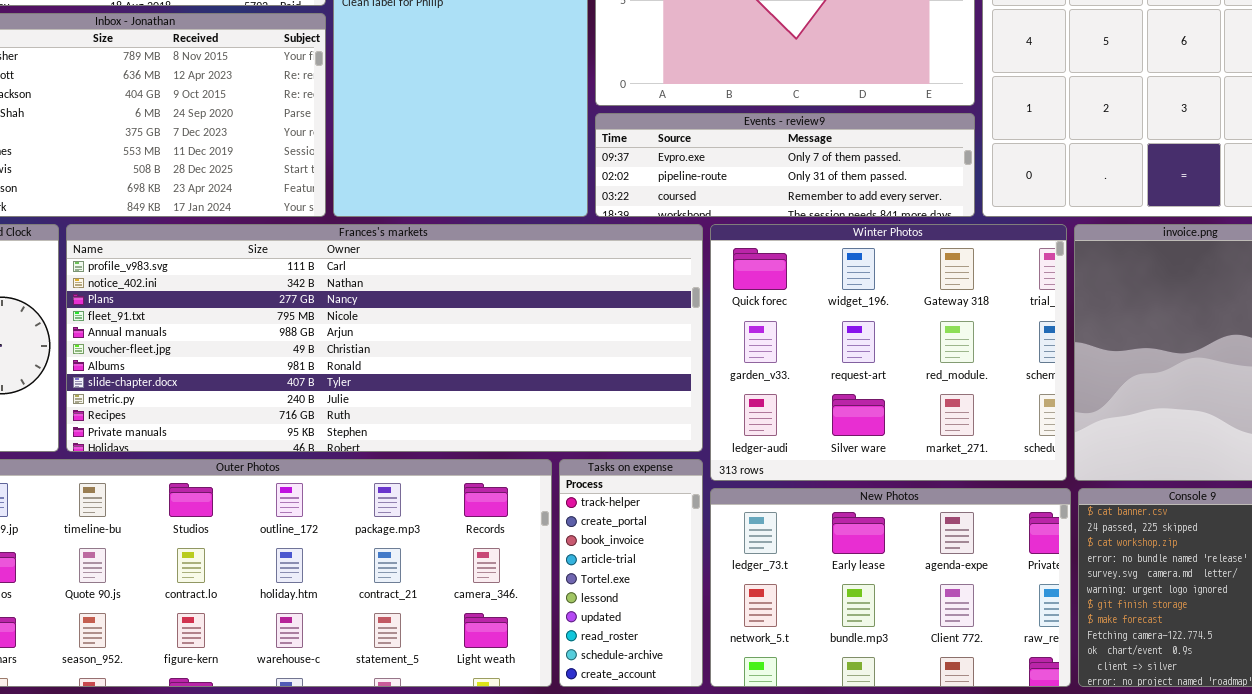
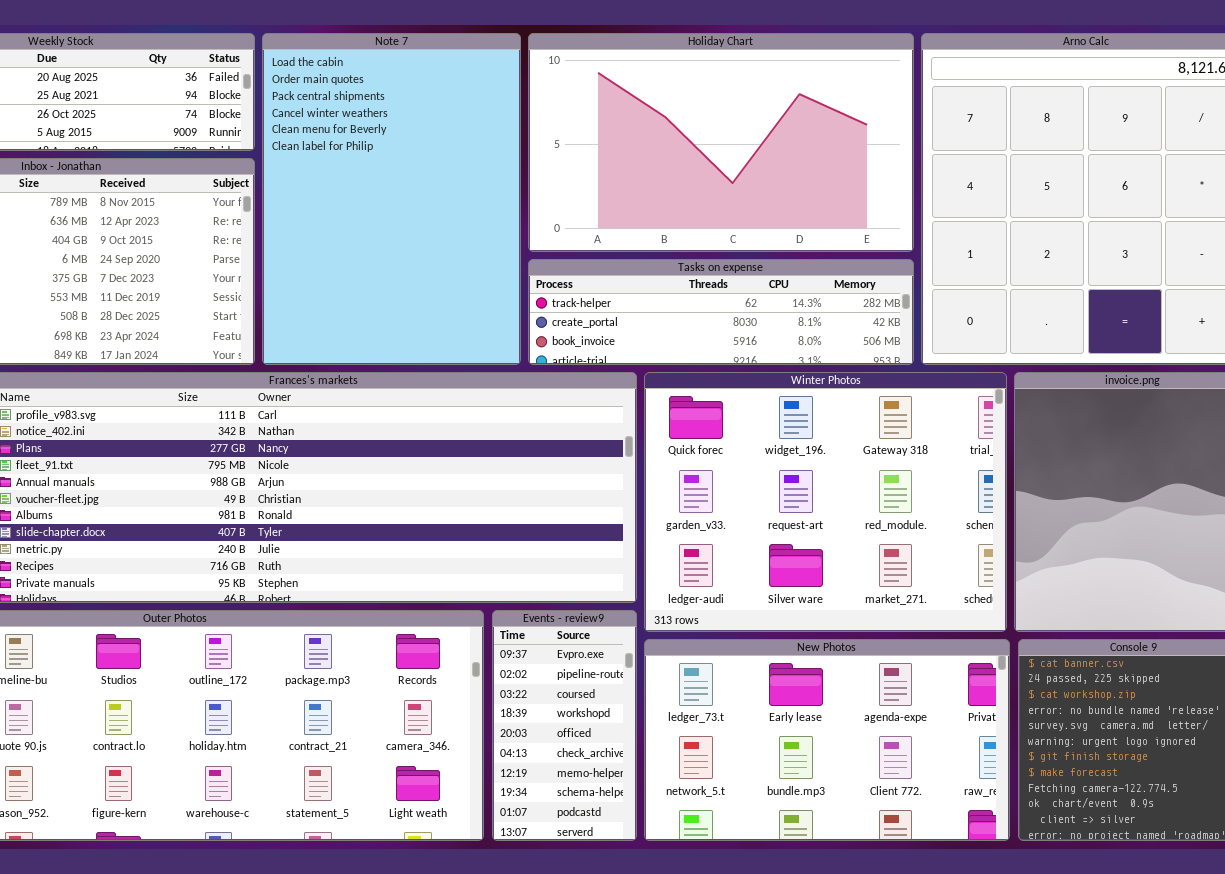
Events - review9: [595,113,975,217] -> [492,610,637,841], moved, resized
Tasks on expense: [559,459,703,687] -> [528,259,914,365], moved, resized

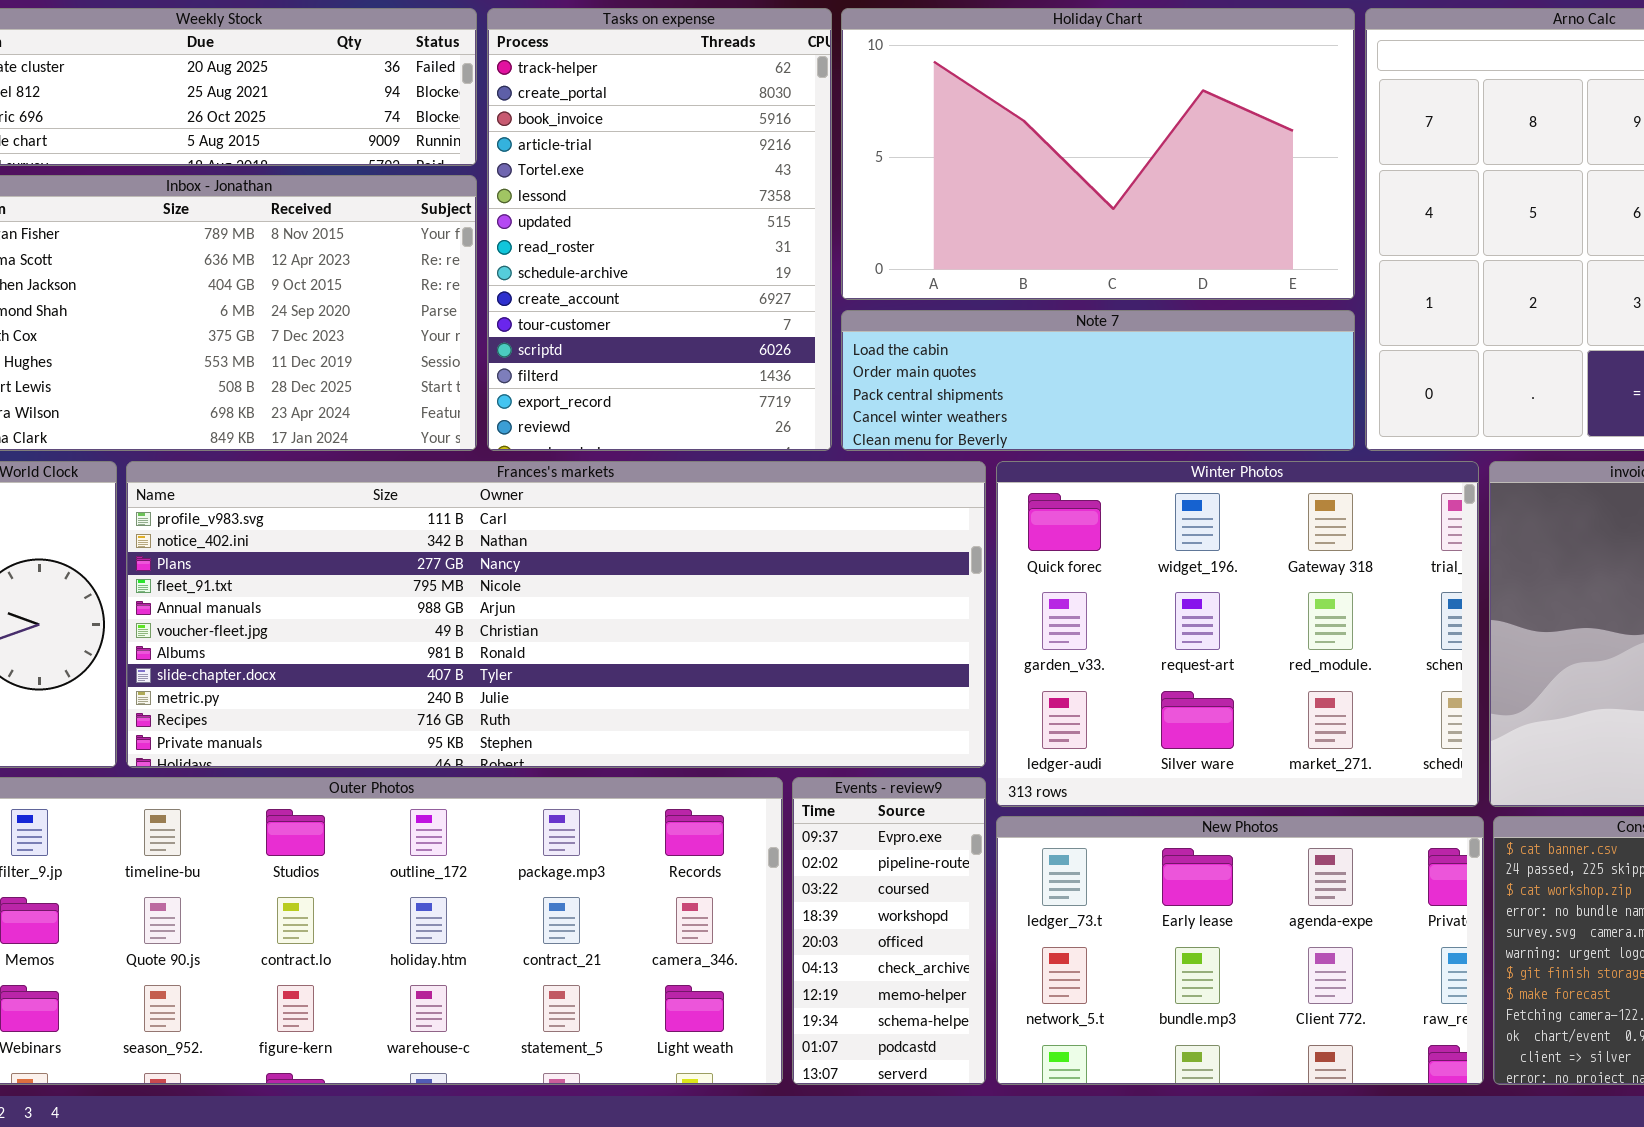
Note 7: [262,33,521,365] -> [841,310,1355,451], moved, resized
Tasks on expense: [528,259,914,365] -> [487,8,832,451], moved, resized

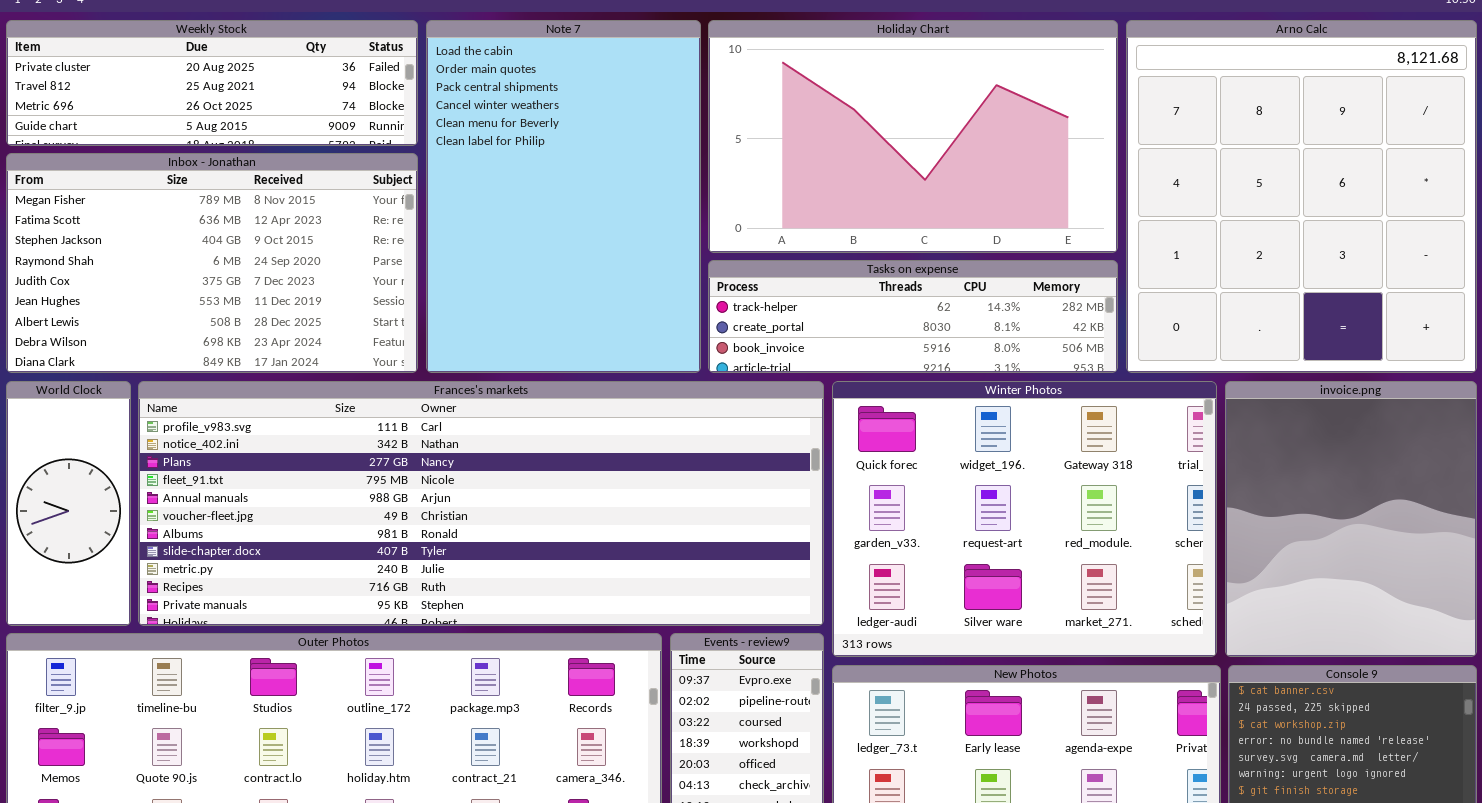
Tasks on expense: [487,8,832,451] -> [708,260,1118,373], moved, resized
Note 7: [841,310,1355,451] -> [426,20,701,373], moved, resized

